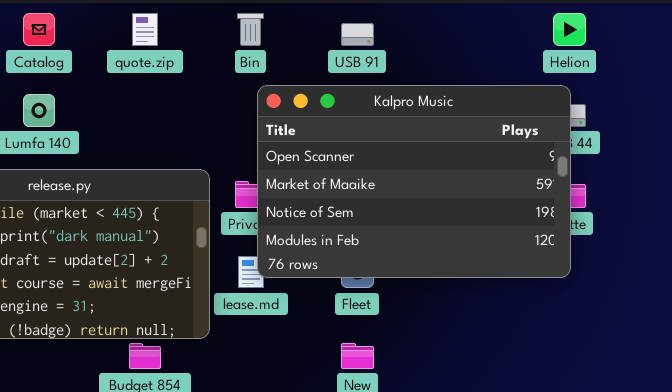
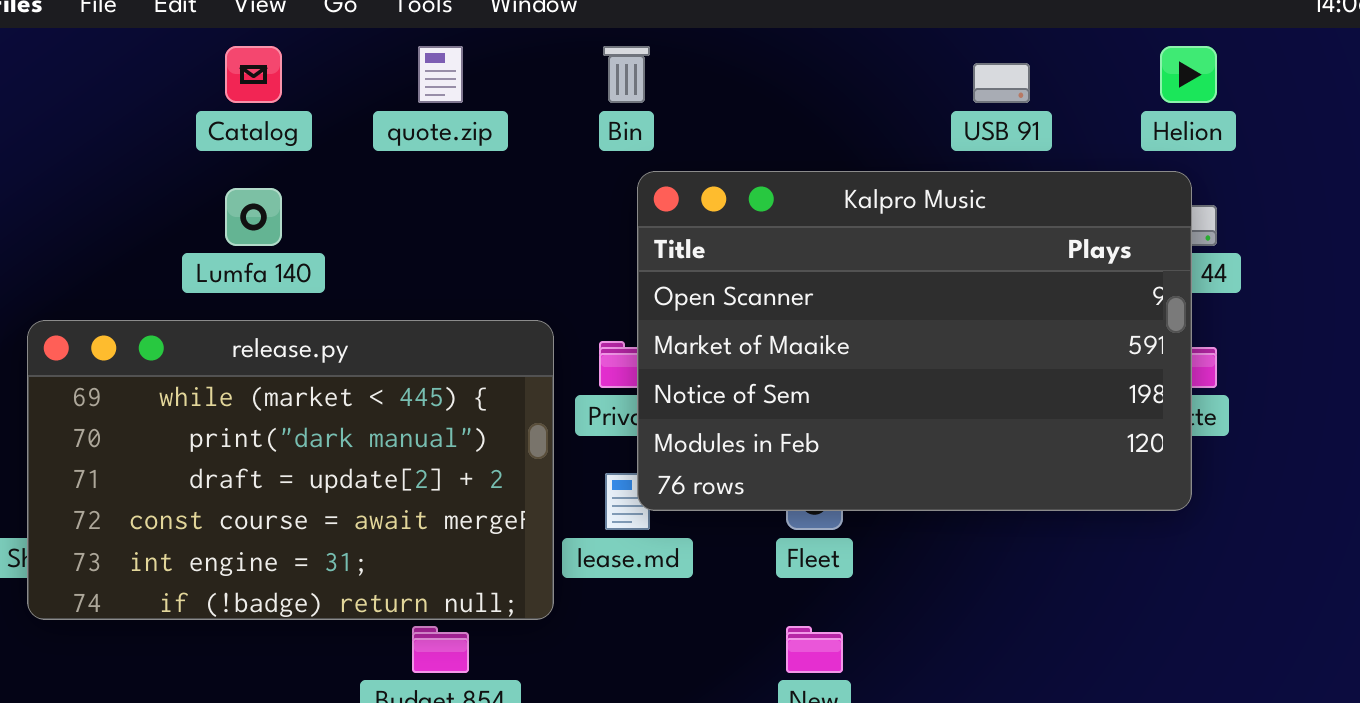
USB 91: [341,23,374,46] -> [973,63,1030,103], moved

